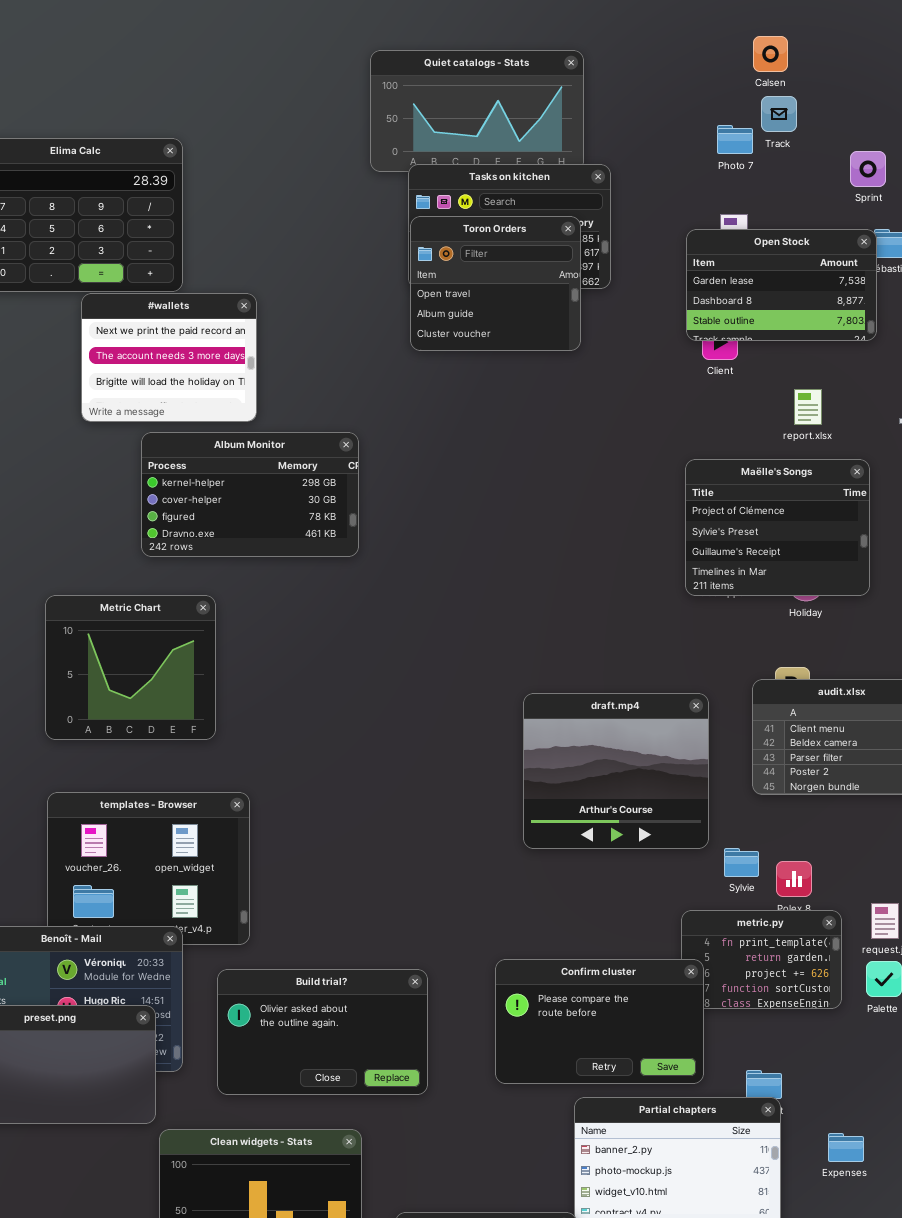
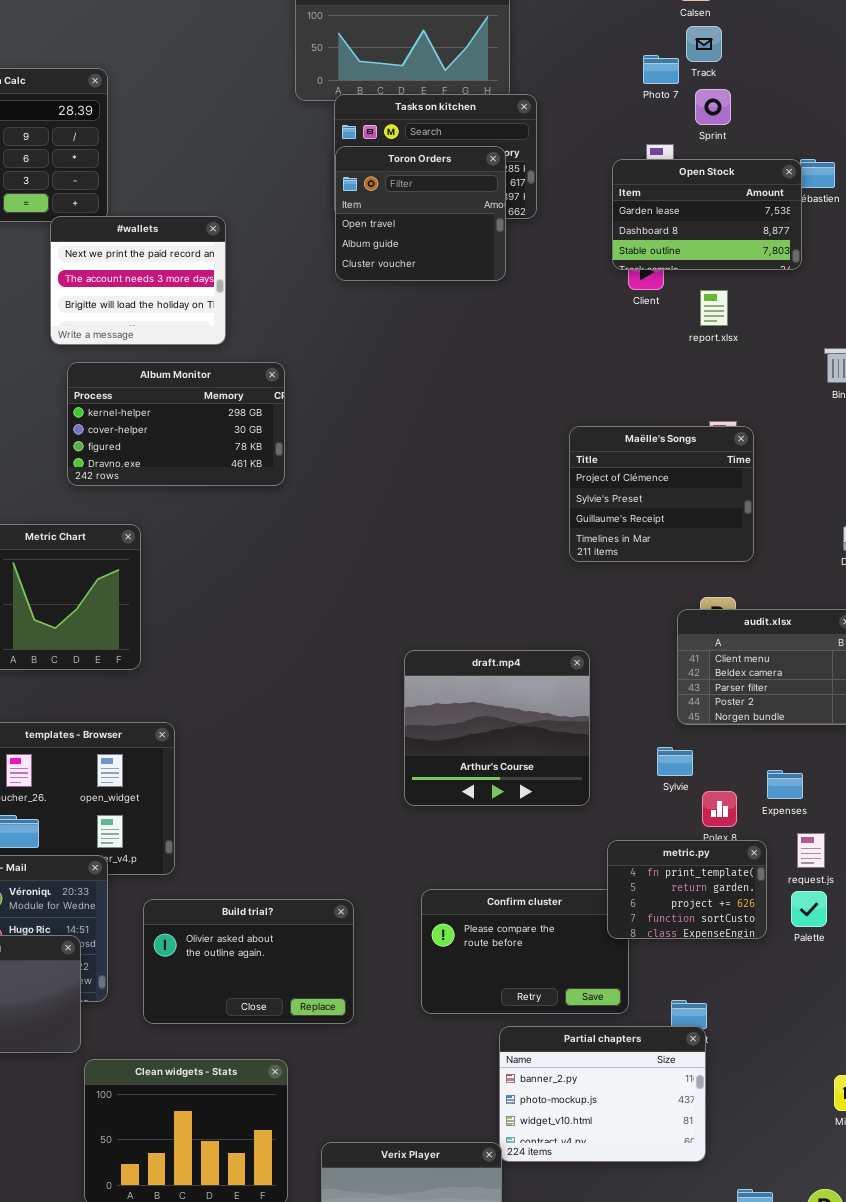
Sprint: [850,151,886,187] -> [695,89,731,125], moved
#wallets: [81,293,257,422] -> [50,216,226,345], moved
report.xlsx: [794,389,822,425] -> [700,290,728,326], moved
Maëlle's Songs: [685,459,870,596] -> [569,426,754,562], moved
draft.mp4: [523,693,709,849] -> [404,650,590,806], moved
Sylvie: [724,848,759,877] -> [657,747,693,776], moved
metric.py: [681,910,842,1009] -> [607,840,767,939], raised
Expenses: [828,1133,864,1162] -> [767,770,803,799], moved

